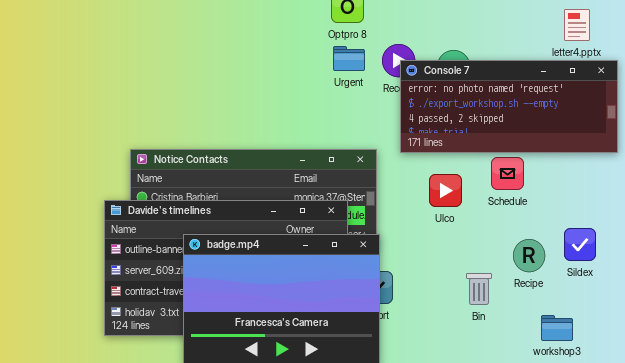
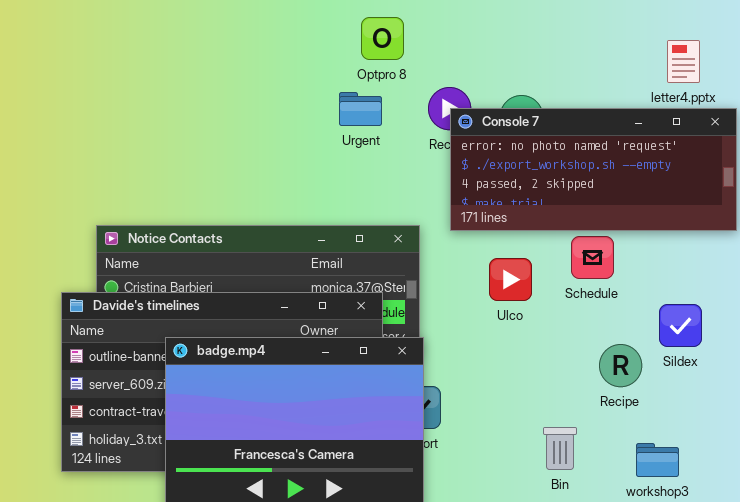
Urgent: [333,46,365,71] -> [339,92,382,126], moved
Sildex: [564,228,596,261] -> [659,304,702,347], moved
Bin: [466,273,492,305] -> [543,427,577,470], moved

